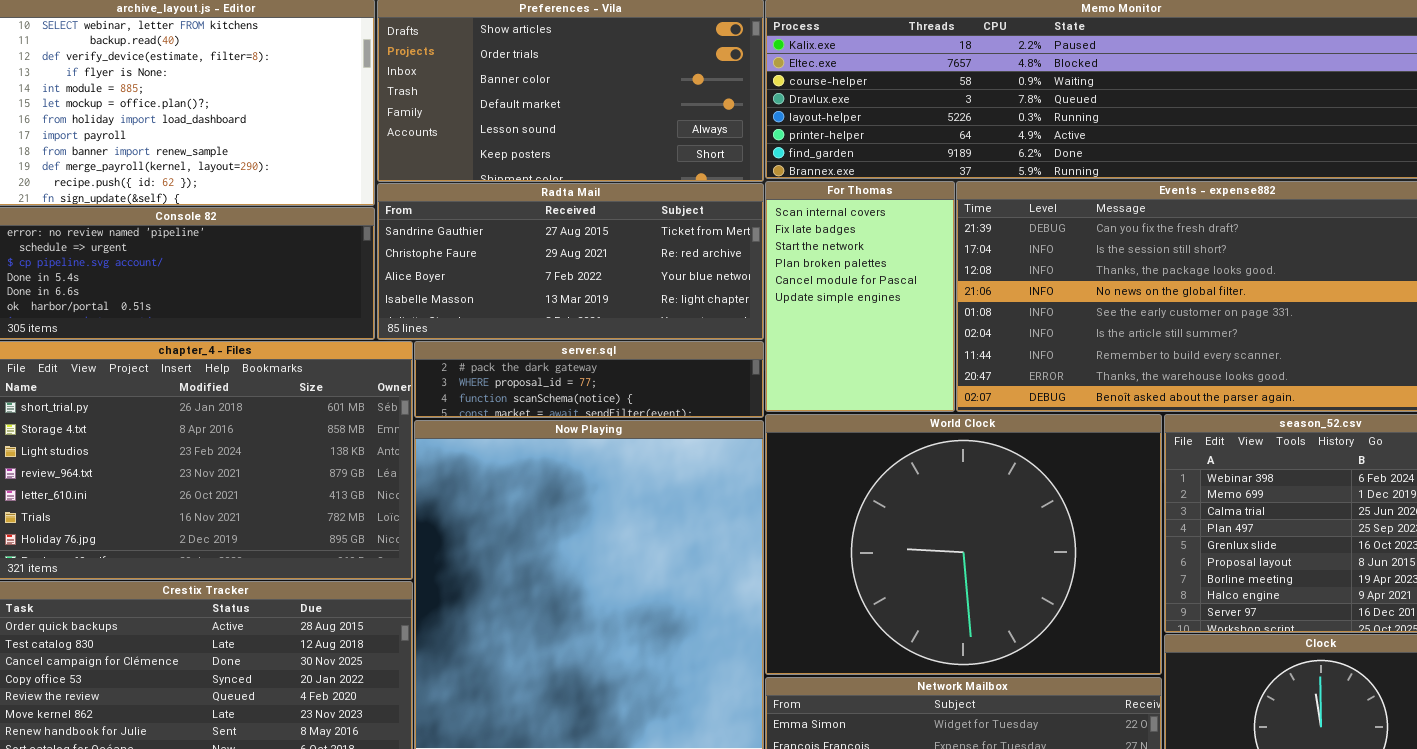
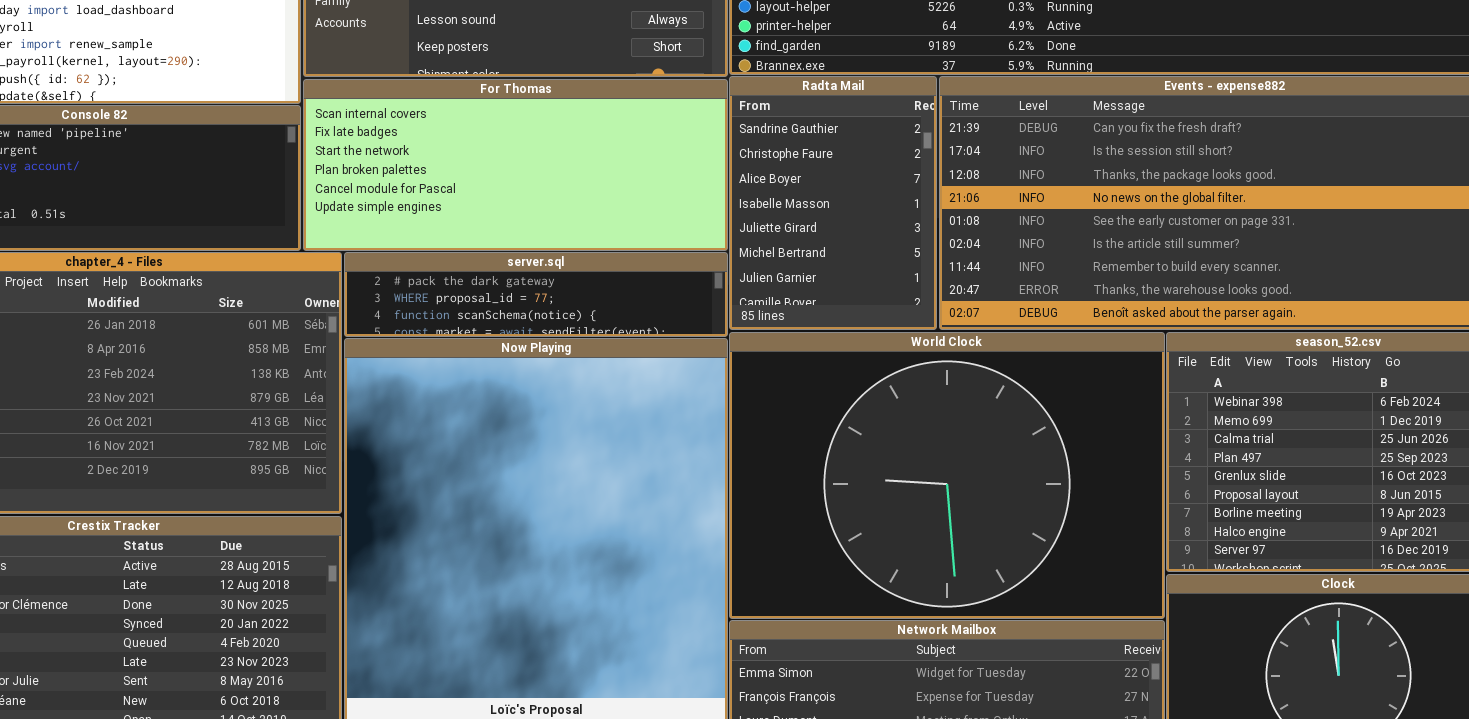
For Thomas: [765,181,955,412] -> [303,79,728,251], moved, resized
Radta Mail: [377,183,764,340] -> [729,76,937,330], moved, resized

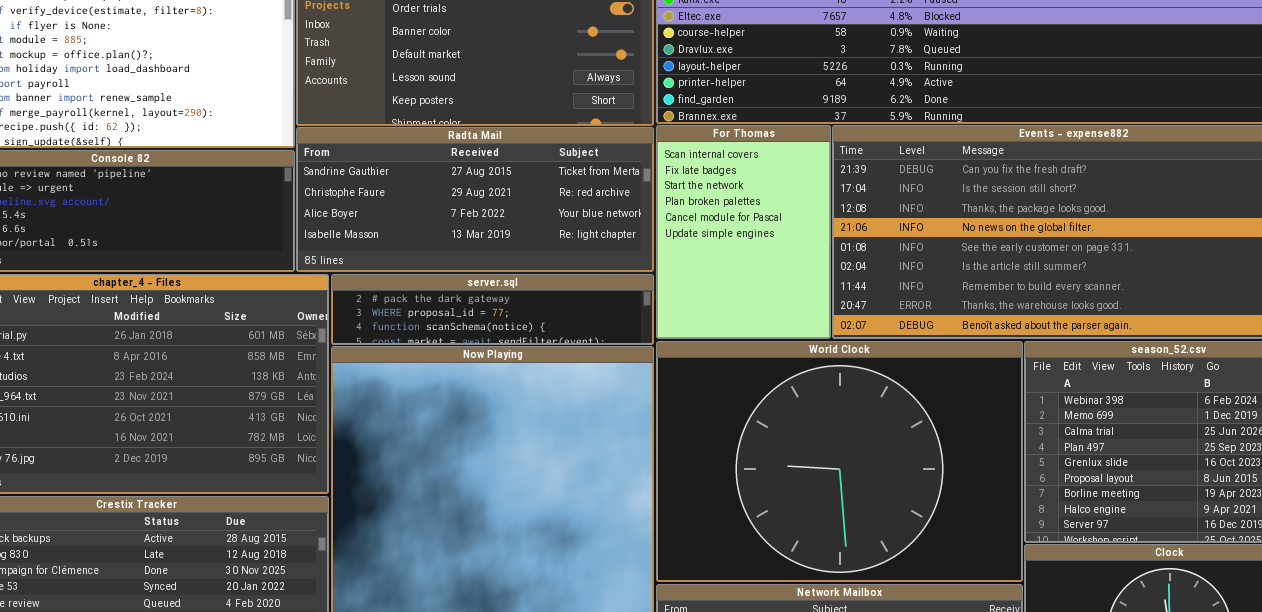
Radta Mail: [729,76,937,330] -> [296,127,654,272], moved, resized
For Thomas: [303,79,728,251] -> [656,125,831,339], moved, resized

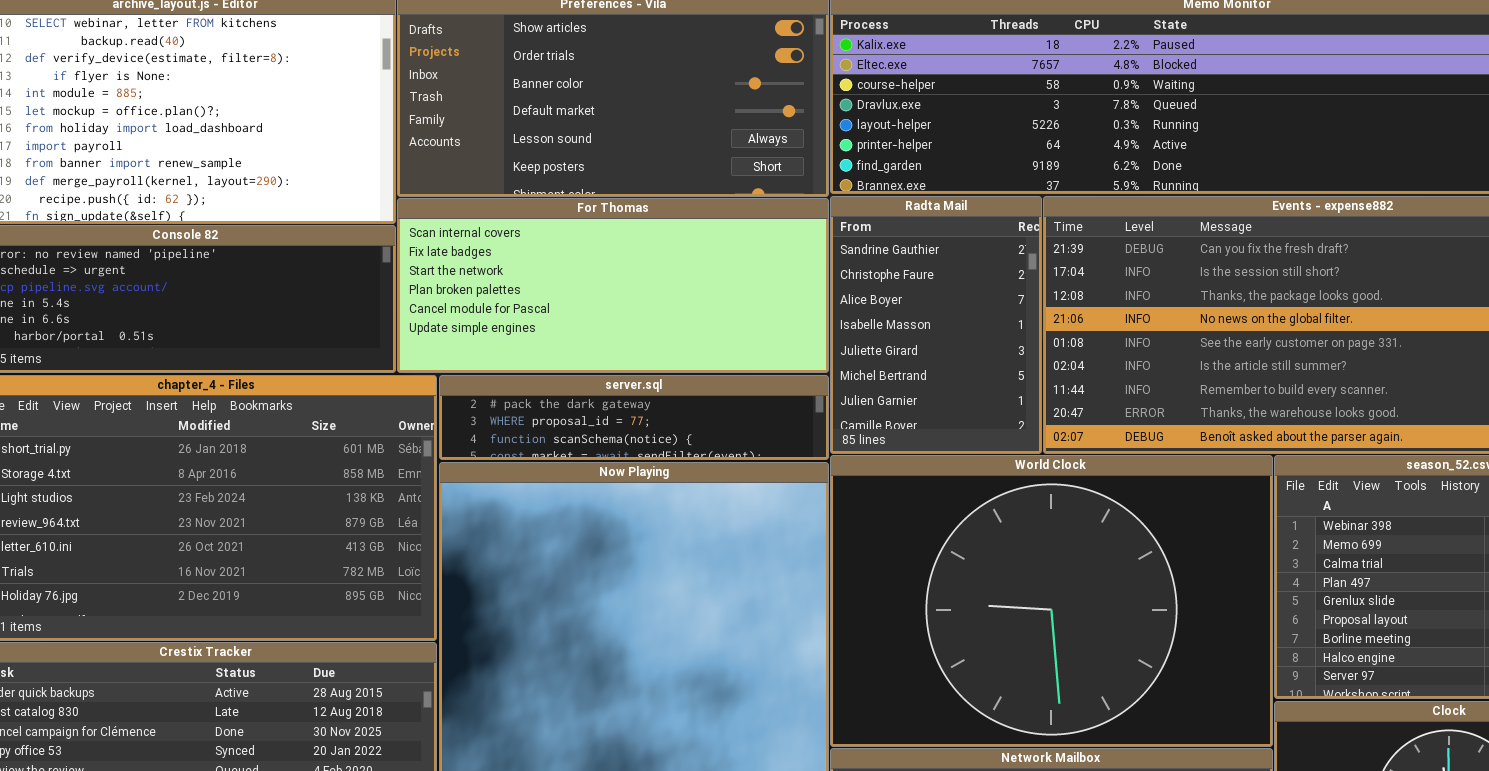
For Thomas: [656,125,831,339] -> [397,198,829,373], moved, resized
Radta Mail: [296,127,654,272] -> [830,196,1042,454], moved, resized

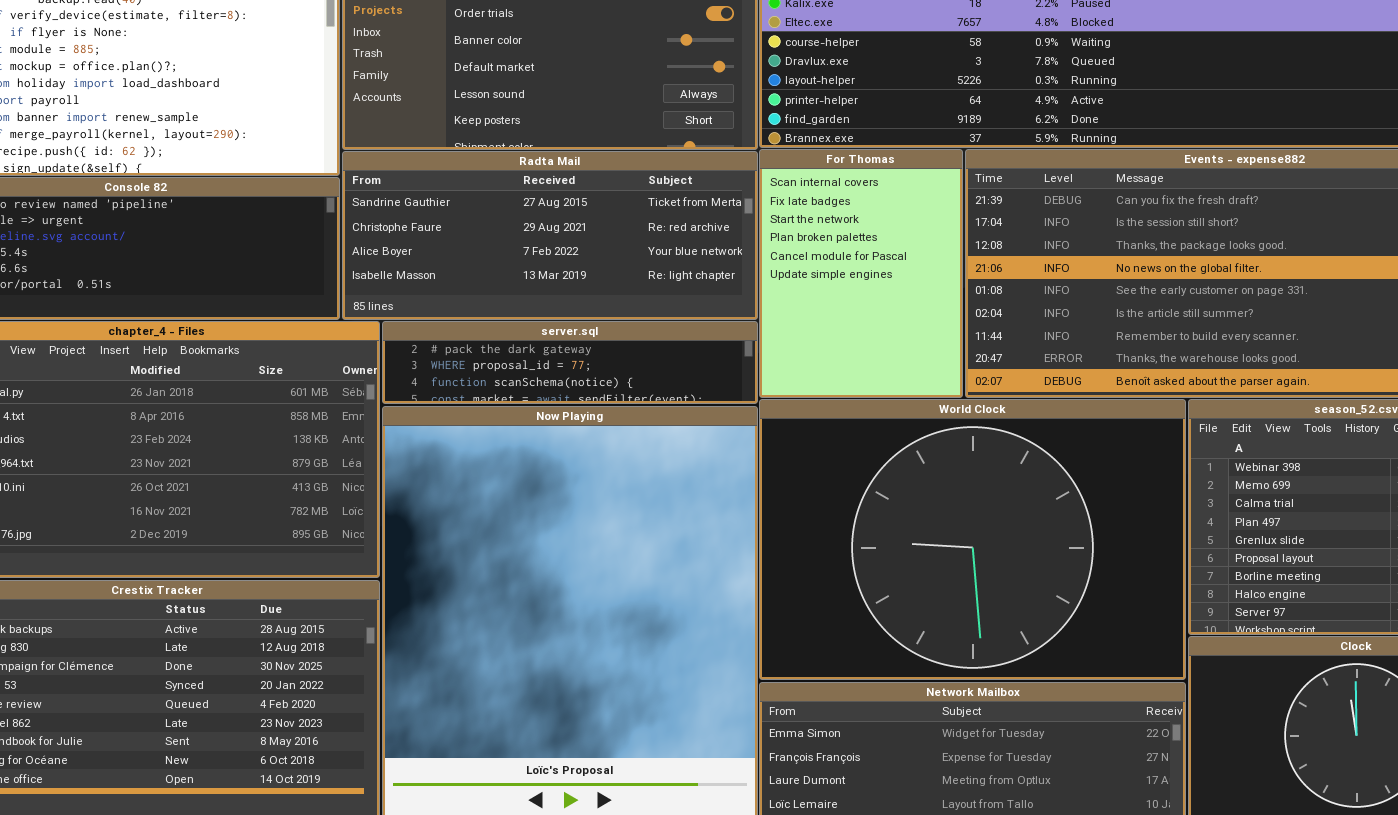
Radta Mail: [830,196,1042,454] -> [342,151,758,320], moved, resized
For Thomas: [397,198,829,373] -> [759,149,963,398], moved, resized

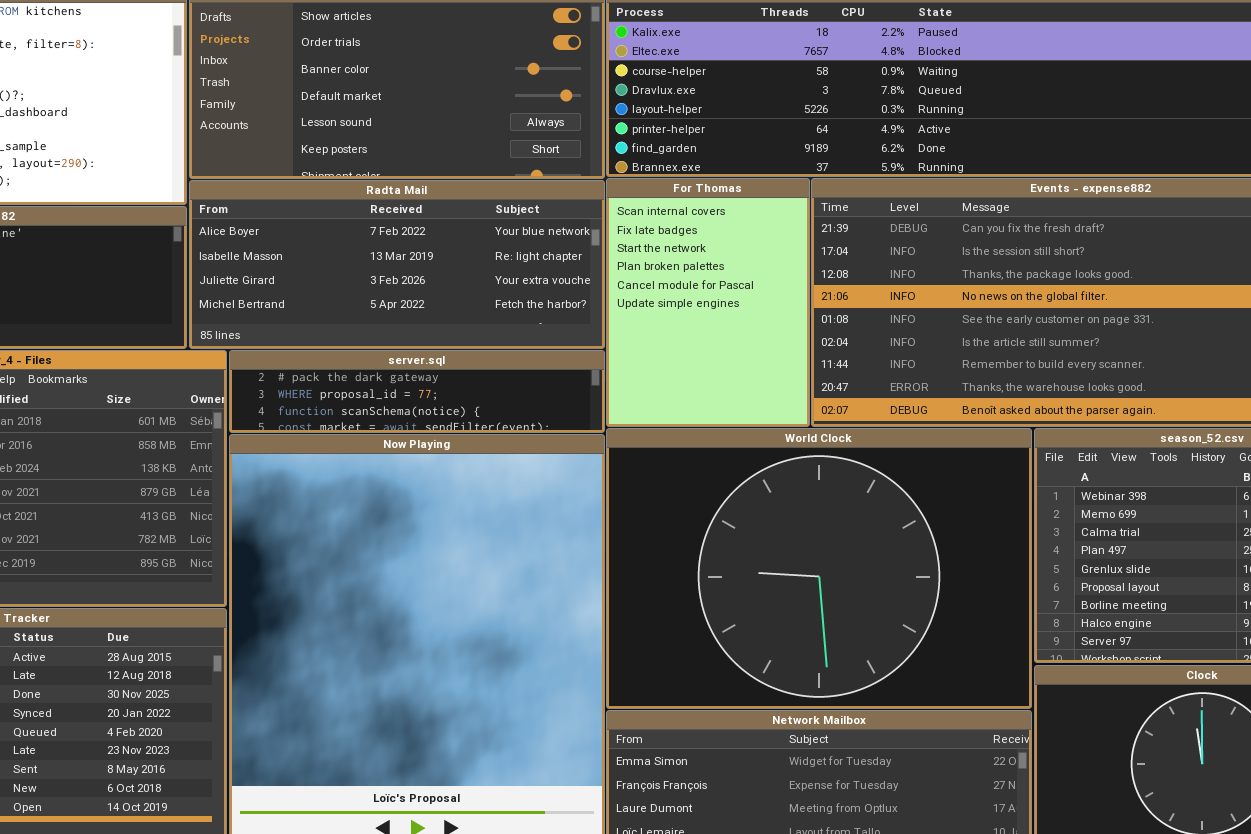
Radta Mail: [342,151,758,320] -> [189,180,605,349], scrolled down 2 rows

